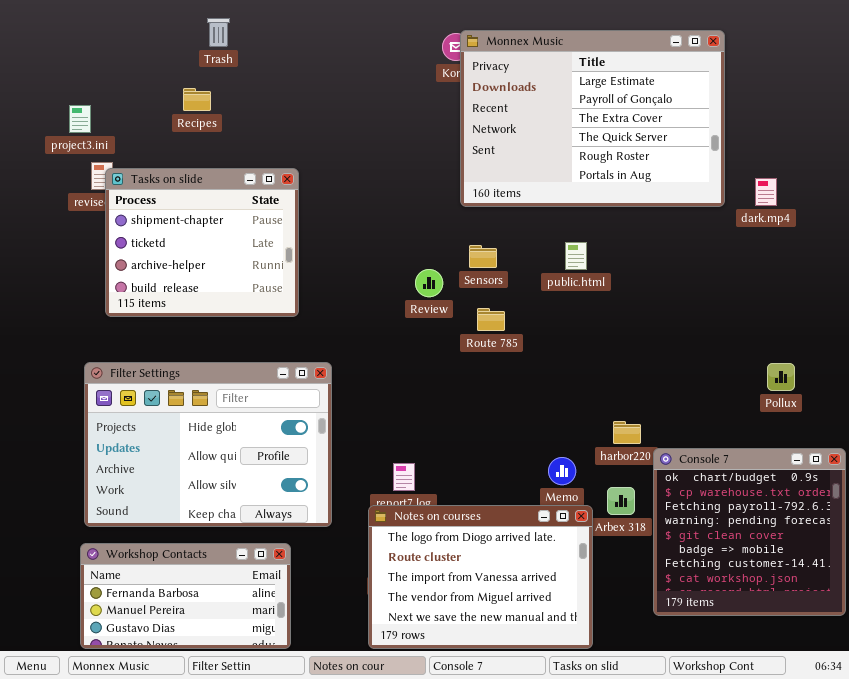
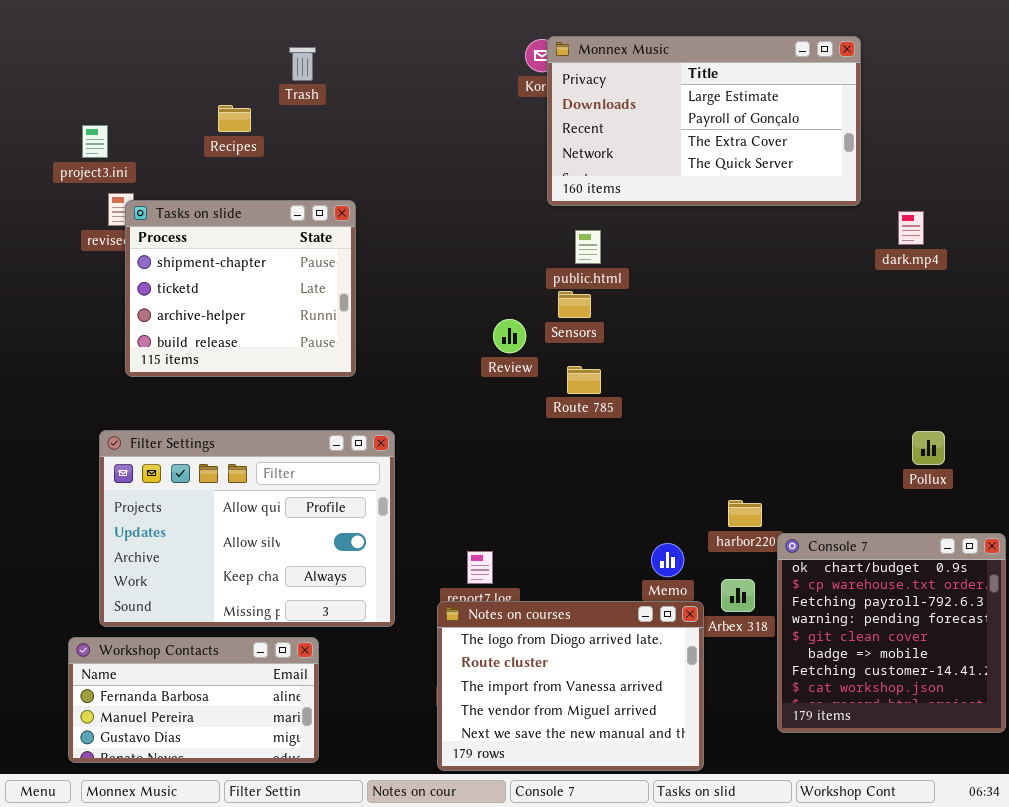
Trash: [207,18,230,47] -> [289,47,316,81], moved
Monnex Music: [460,30,725,207] -> [547,36,861,206], resized
public.html: [565,242,587,270] -> [575,230,601,264], moved
Filter Settings: [84,362,332,527] -> [99,430,395,627], scrolled down 1 row
Workshop Contacts: [80,543,291,649] -> [68,637,319,763], moved

